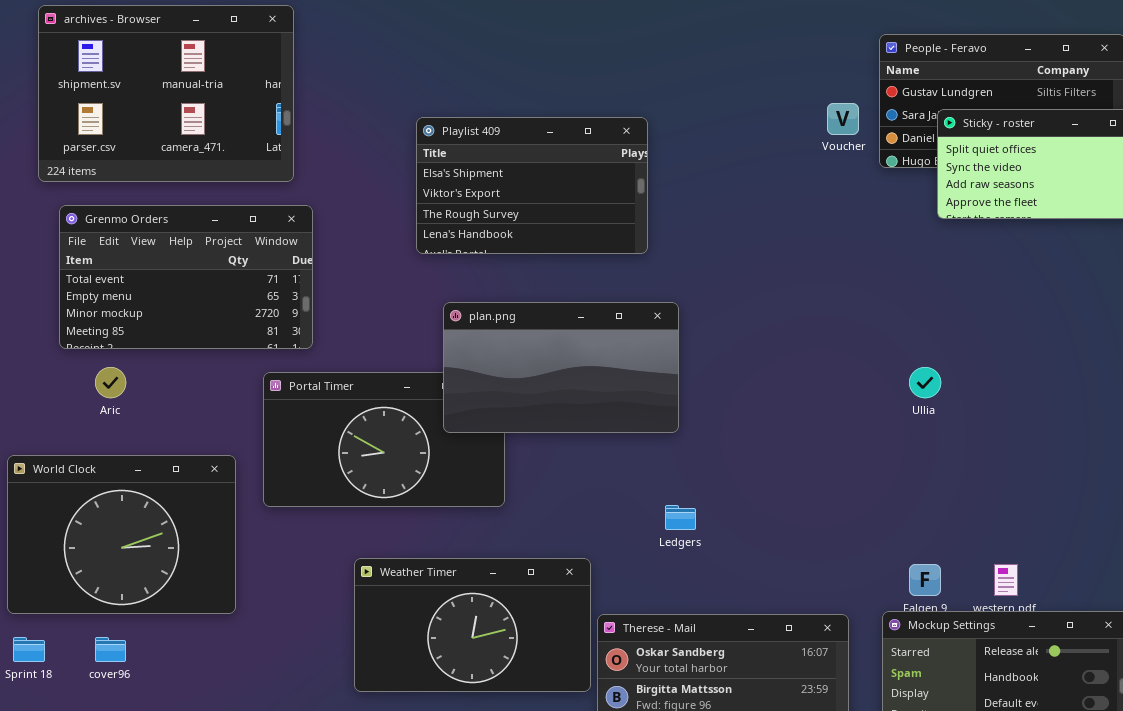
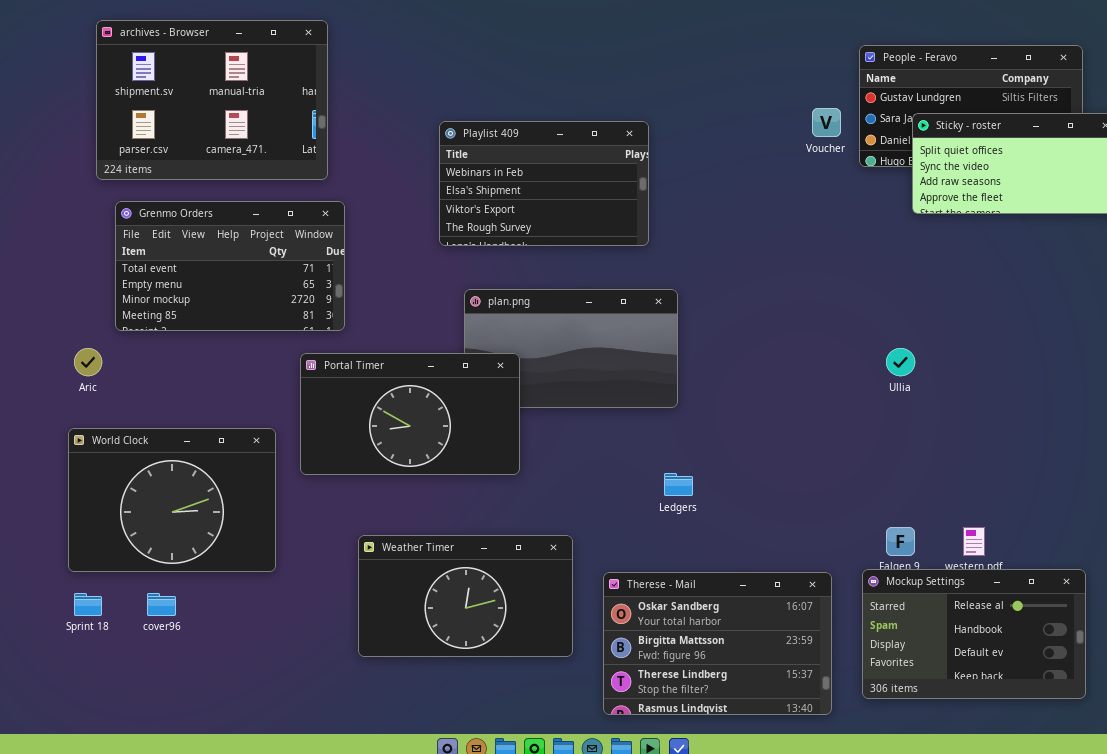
Playlist 409: [416,117,648,254] -> [439,121,649,246], scrolled up 1 row
Aric: [95,367,126,398] -> [74,348,102,376], moved
Portal Timer: [263,372,505,507] -> [300,353,520,475], raised
Weather Timer: [354,558,591,692] -> [358,535,573,657], moved

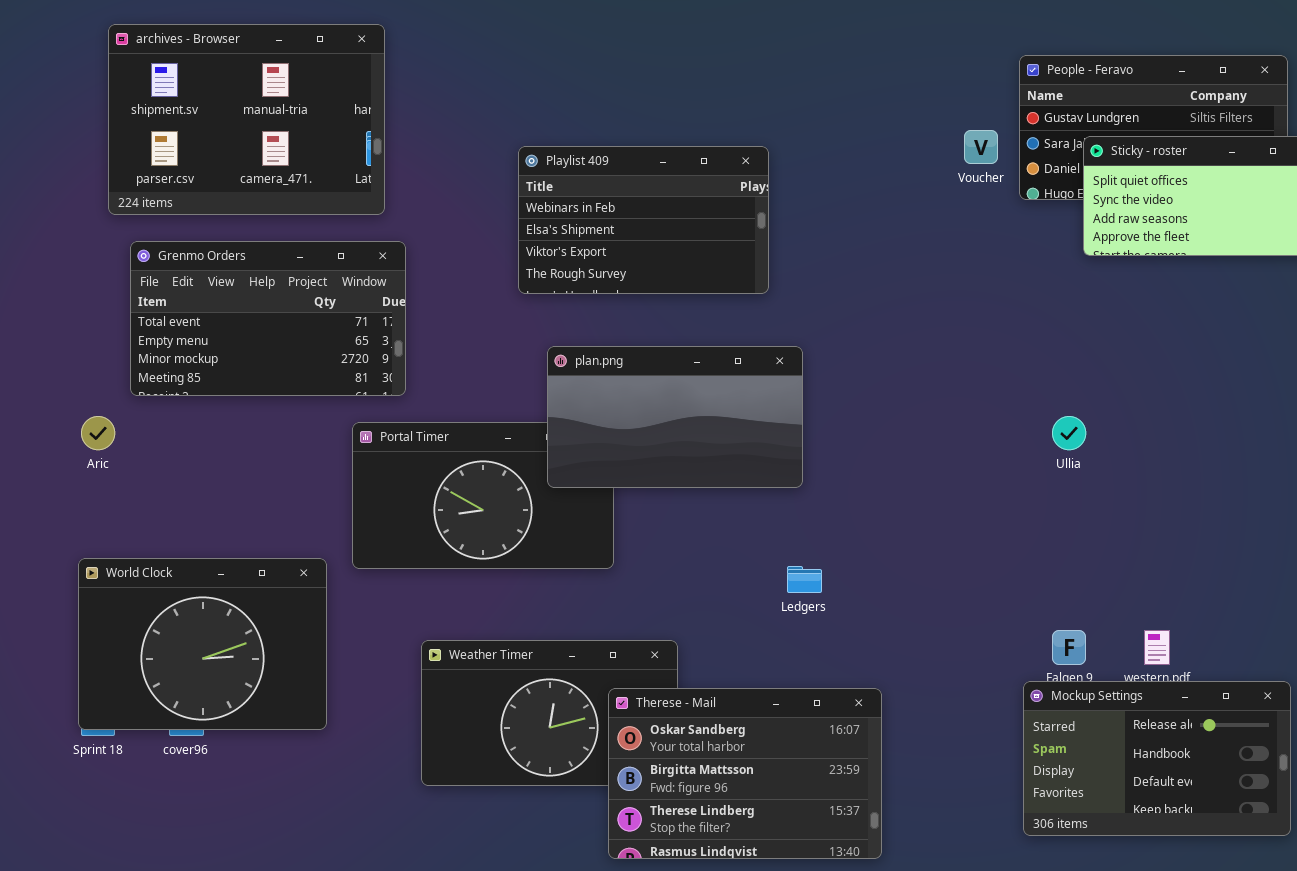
plan.png: [464,289,678,408] -> [547,346,803,488], raised
World Clock: [68,428,276,572] -> [78,558,327,730], moved
Therese - Mail: [603,572,832,715] -> [608,688,882,859], moved

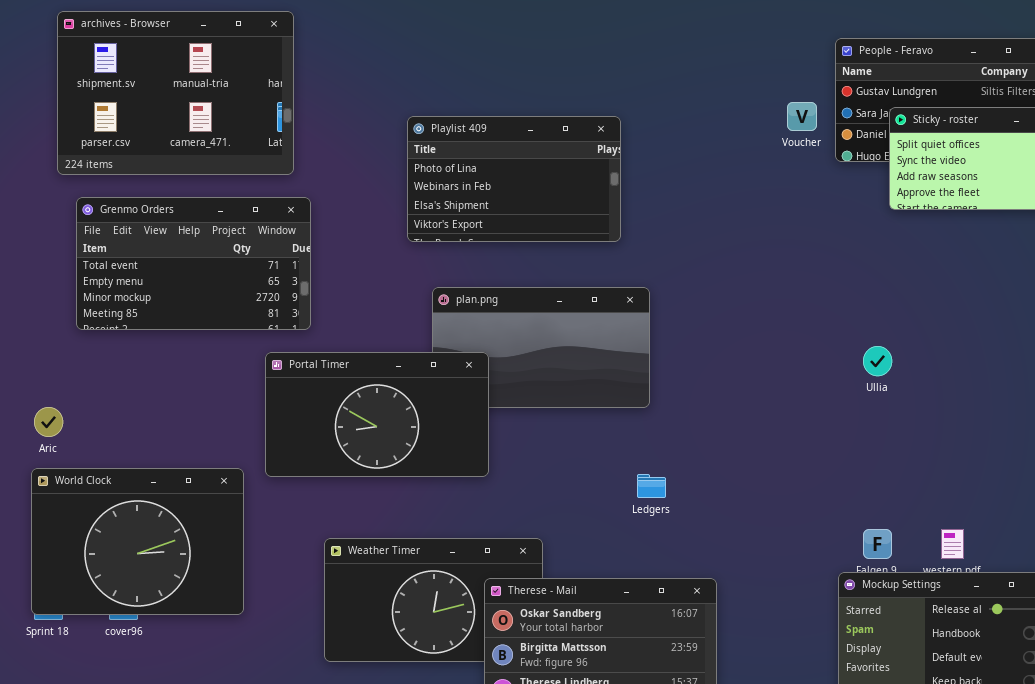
Playlist 409: [518,146,769,294] -> [407,116,621,242], scrolled up 1 row
Aric: [81,416,115,450] -> [34,407,63,437], moved
Portal Timer: [352,422,614,569] -> [265,352,489,477], raised

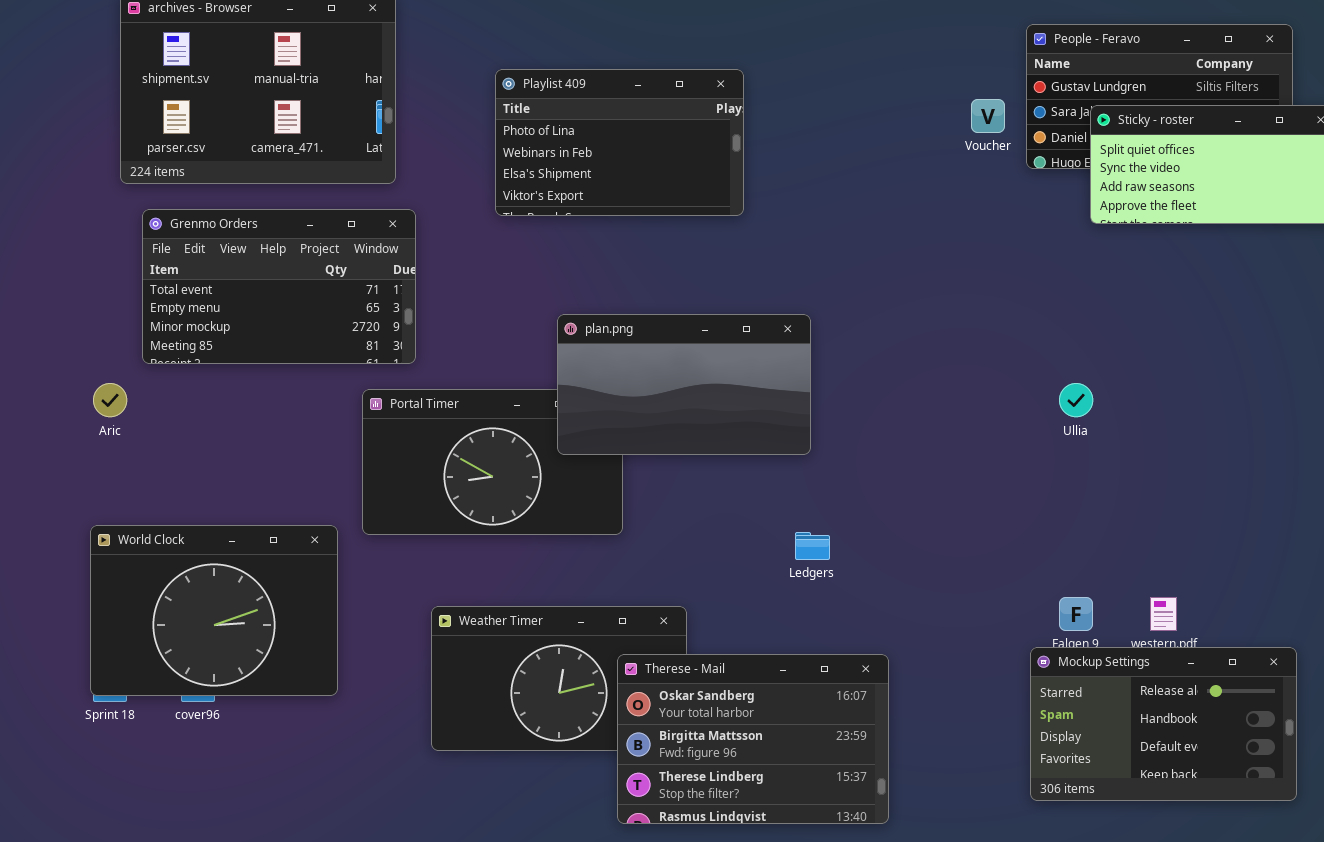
Playlist 409: [407,116,621,242] -> [495,69,744,216], moved
plan.png: [432,287,650,408] -> [557,314,811,455], raised
Aric: [34,407,63,437] -> [93,383,127,417], moved

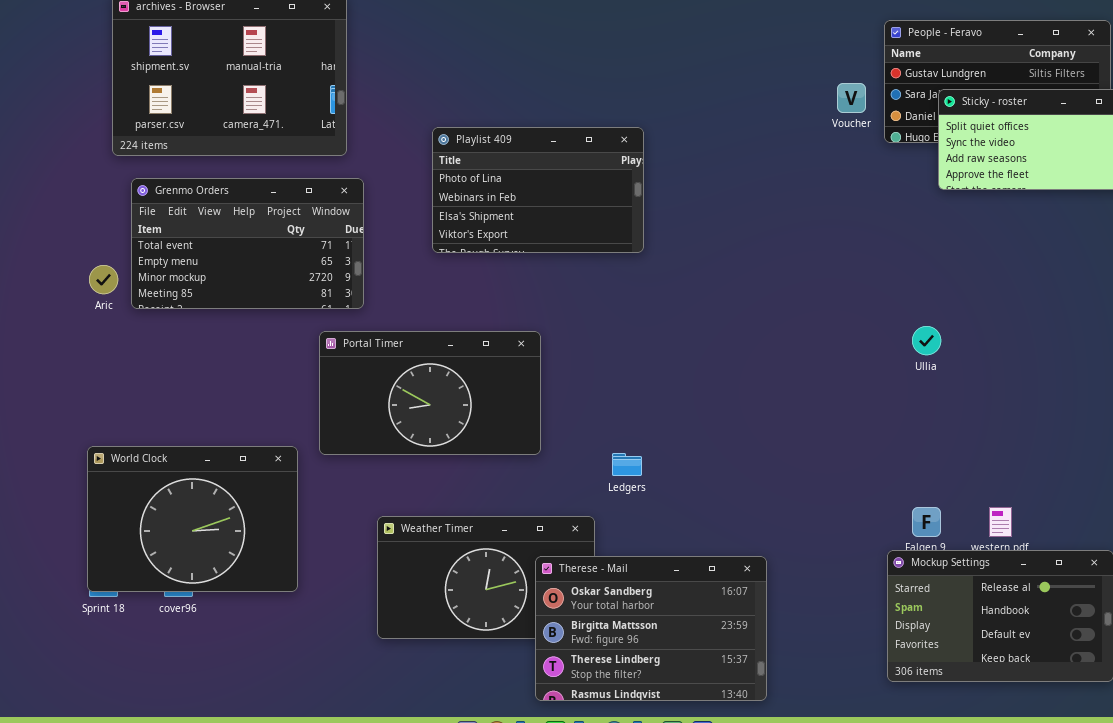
Playlist 409: [495,69,744,216] -> [432,127,644,253], moved
plan.png: [557,314,811,455] -> none, closed
Aric: [93,383,127,417] -> [89,265,118,294], moved
Ledgers: [795,532,830,560] -> [612,453,642,476], moved

